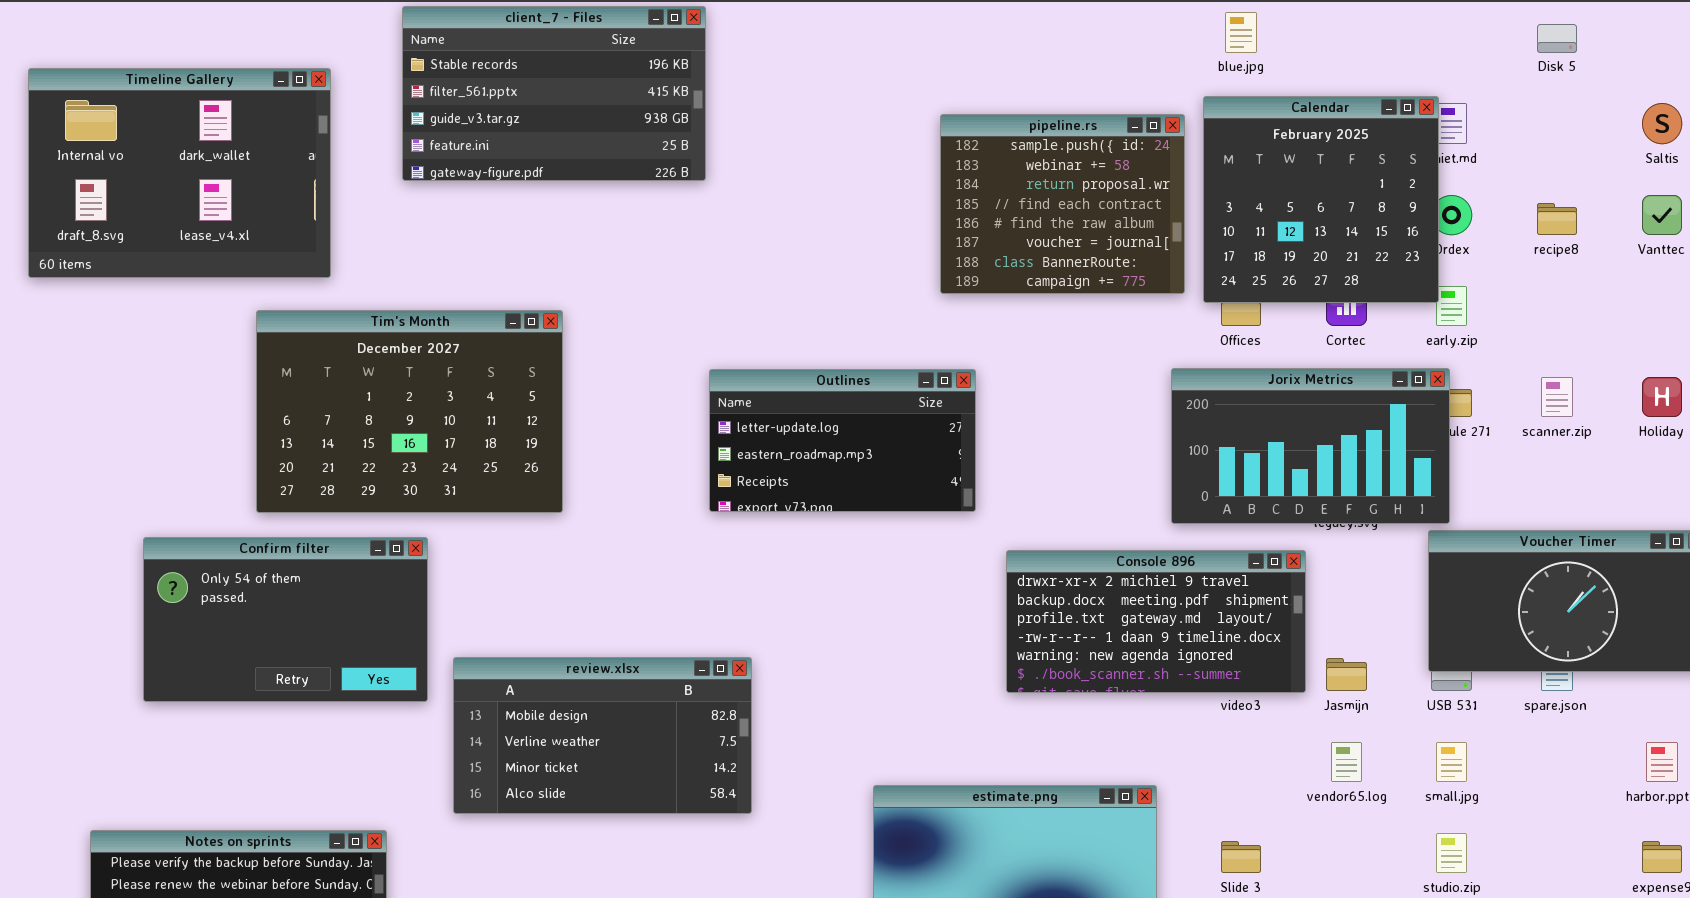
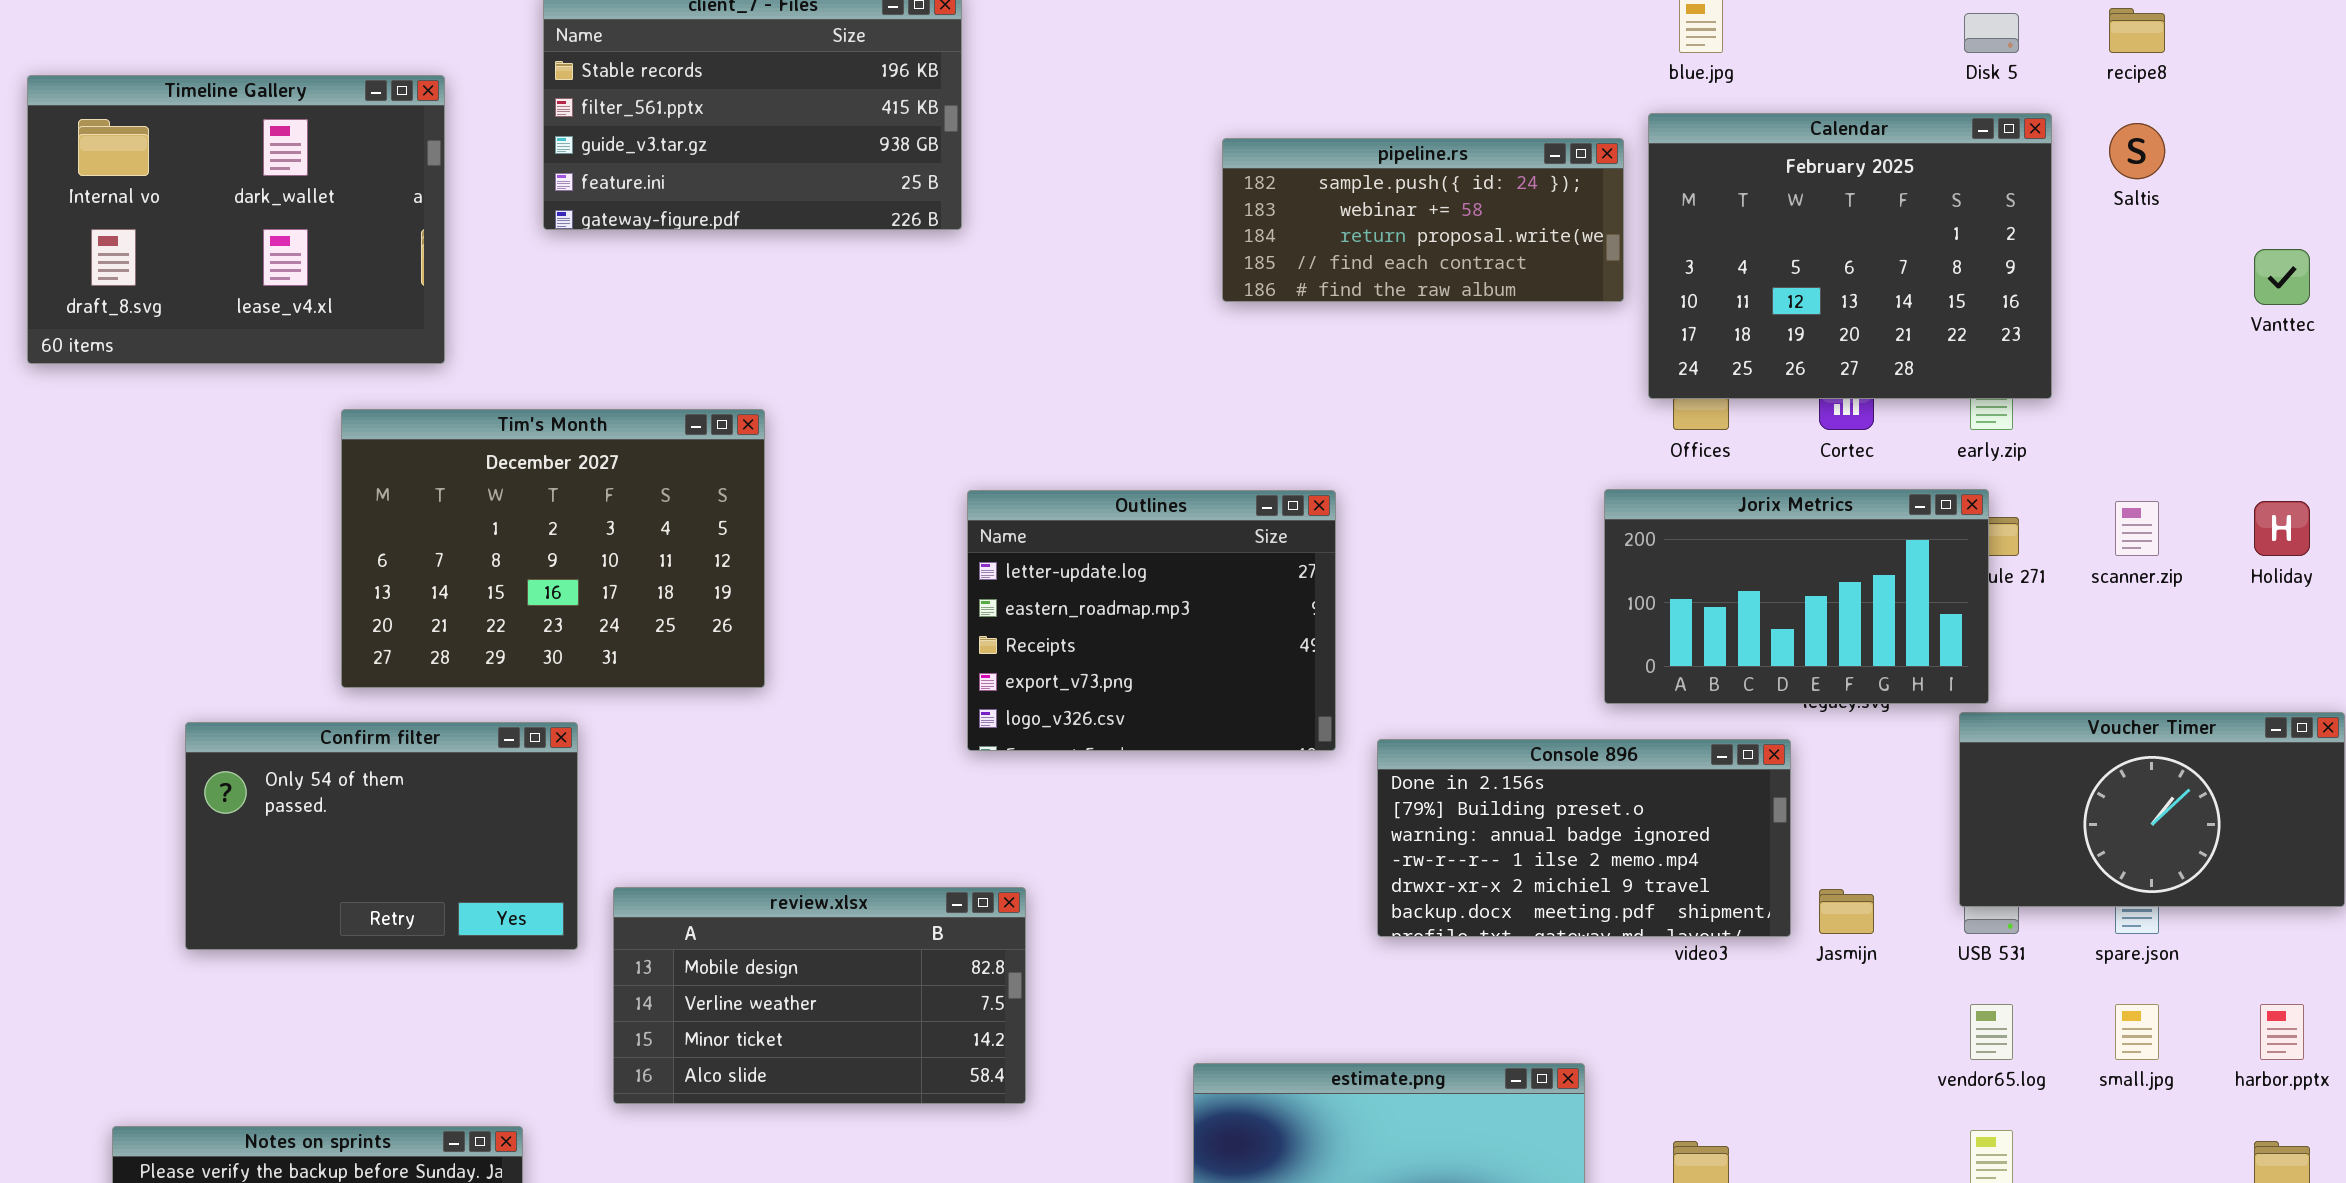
Disk 5: [1537,24,1577,53] -> [1964,13,2019,53], moved
Calendar: [1203,96,1439,303] -> [1648,113,2052,399], resized
Saltis: [1642,103,1682,144] -> [2109,123,2165,179], moved
pipeline.rs: [940,114,1185,294] -> [1222,138,1624,302], resized
recipe8: [1537,203,1577,235] -> [2109,8,2165,53], moved
Outlines: [709,369,976,512] -> [967,490,1336,751], resized
Console 896: [1006,550,1306,693] -> [1377,739,1791,937], scrolled up 4 rows
vendor65.log: [1331,742,1362,782] -> [1970,1004,2013,1060], moved
small.jpg: [1436,742,1467,782] -> [2115,1004,2159,1060], moved

